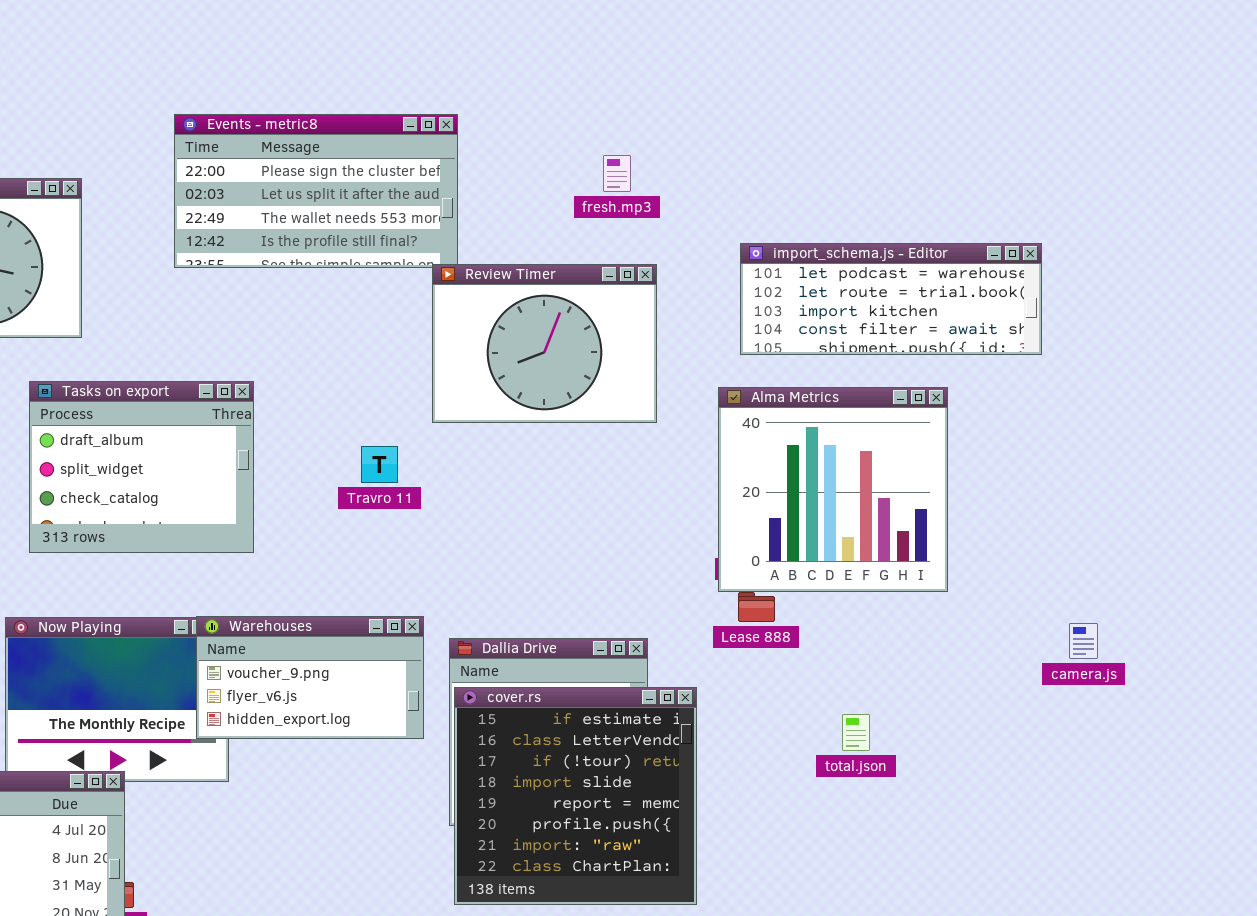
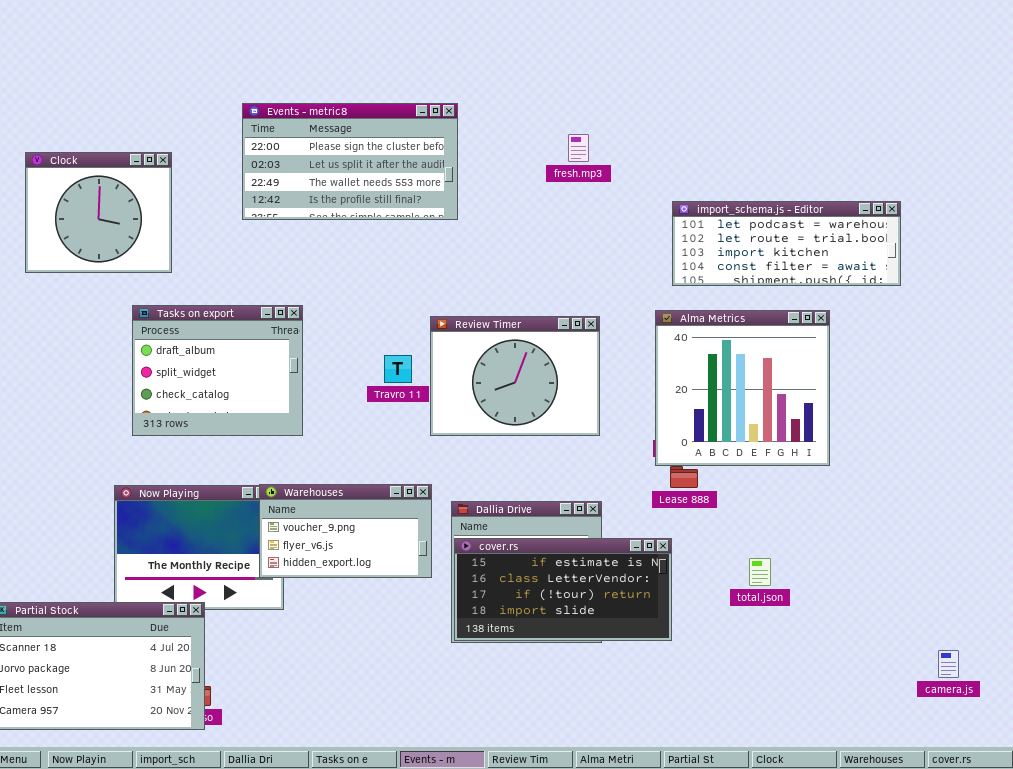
Review Timer: [432,264,657,423] -> [430,316,600,436], moved
camera.js: [1069,623,1098,659] -> [938,650,959,678], moved
cover.rs: [454,687,697,905] -> [454,538,672,641], resized

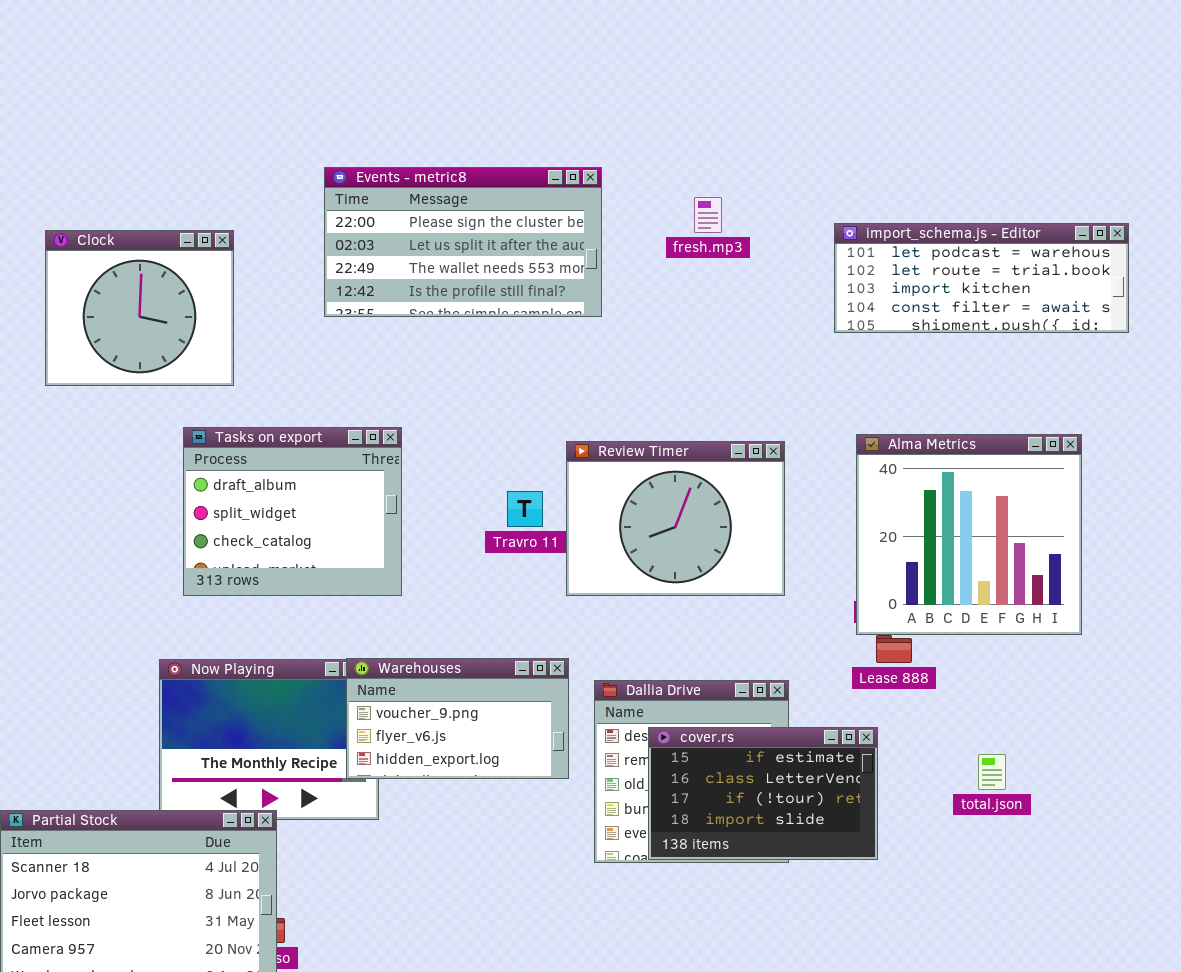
fresh.mp3: [568,134,589,162] -> [694,197,722,233], moved
import_schema.js - Editor: [672,201,901,286] -> [834,223,1129,333], moved
cover.rs: [454,538,672,641] -> [648,727,878,860], resized

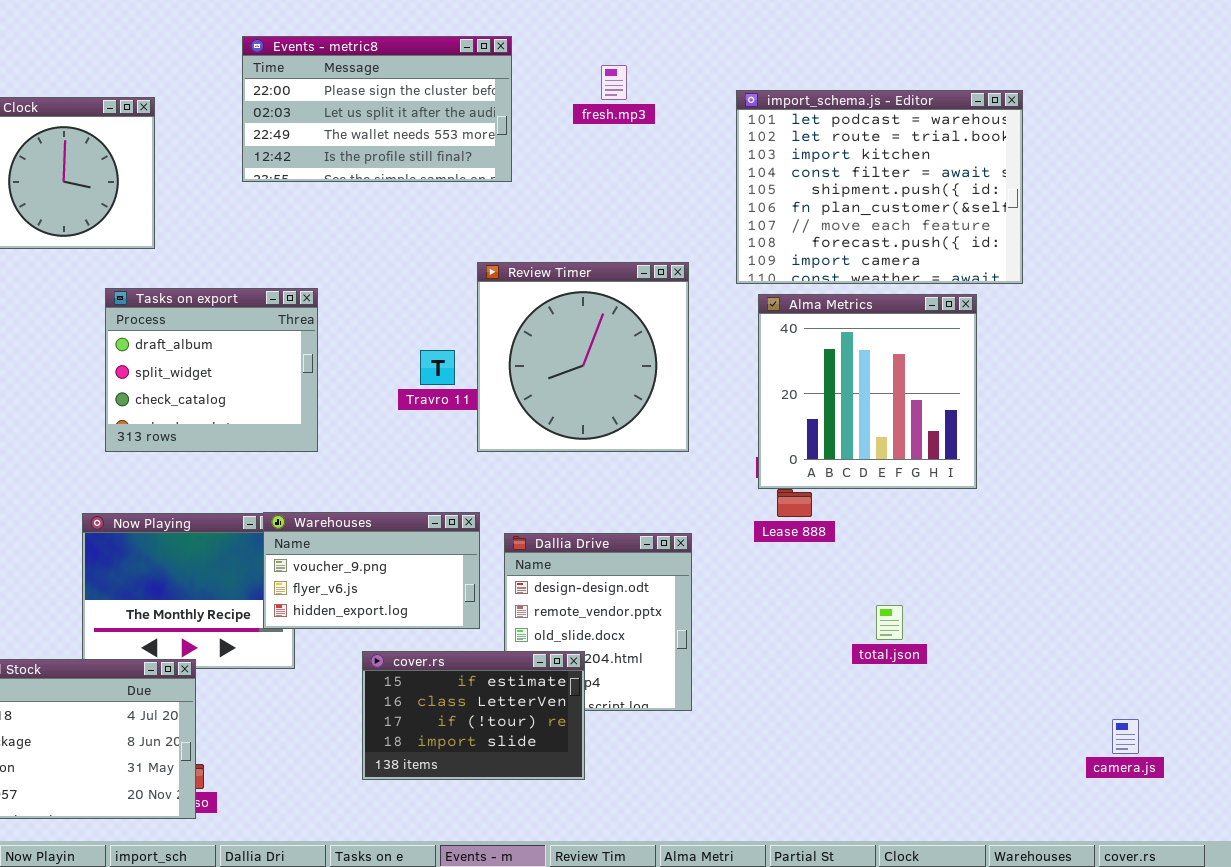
import_schema.js - Editor: [834,223,1129,333] -> [736,90,1023,284], resized
Review Timer: [566,441,785,596] -> [477,262,689,452], resized
cover.rs: [648,727,878,860] -> [362,651,585,780], moved

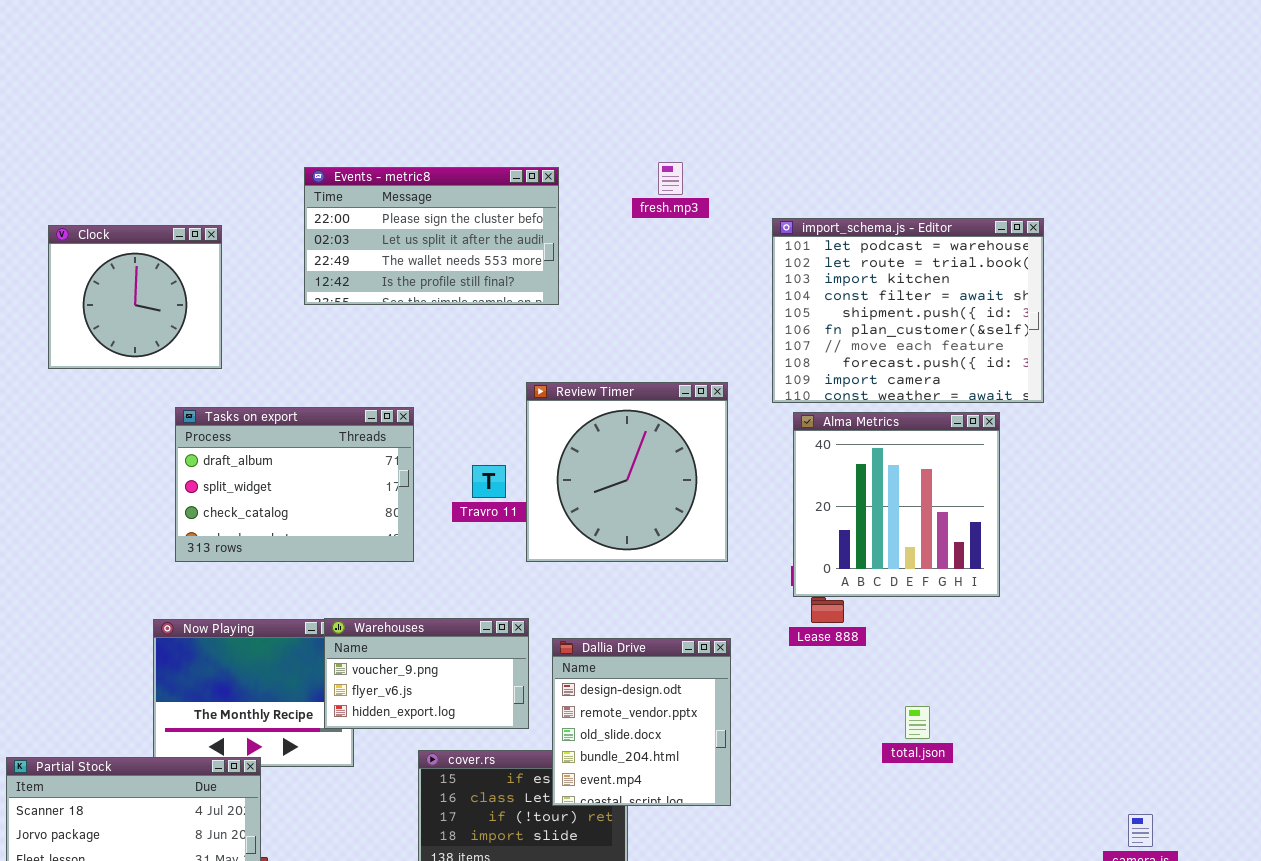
fresh.mp3: [601,65,627,100] -> [658,162,683,195], moved
Tasks on export: [105,288,318,452] -> [175,407,414,562], resized
Dallia Drive: [504,533,692,711] -> [552,638,731,806], raised

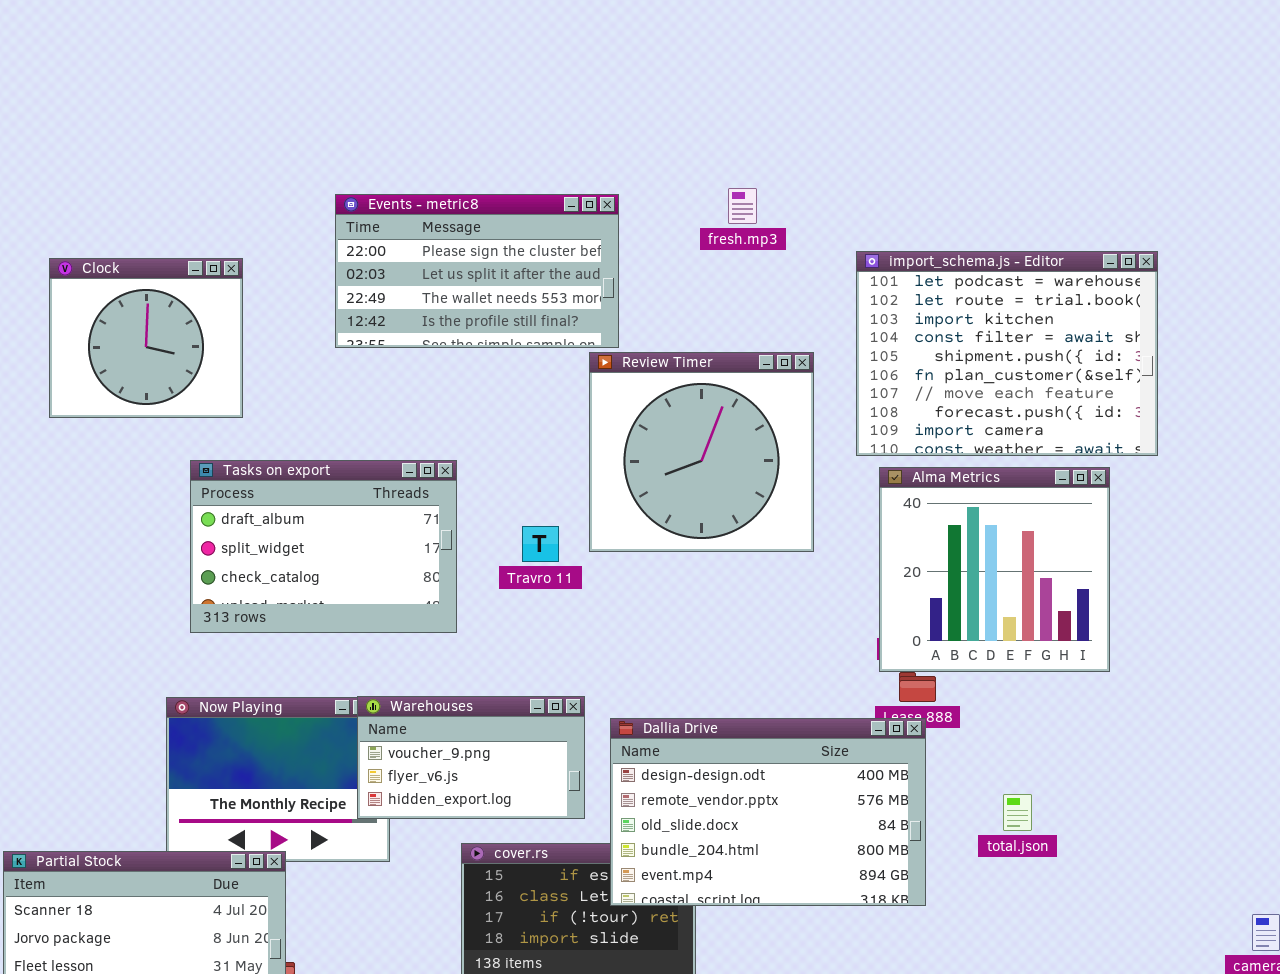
Review Timer: [526,382,728,562] -> [589,352,814,552], moved
Dallia Drive: [552,638,731,806] -> [610,718,926,906], resized

